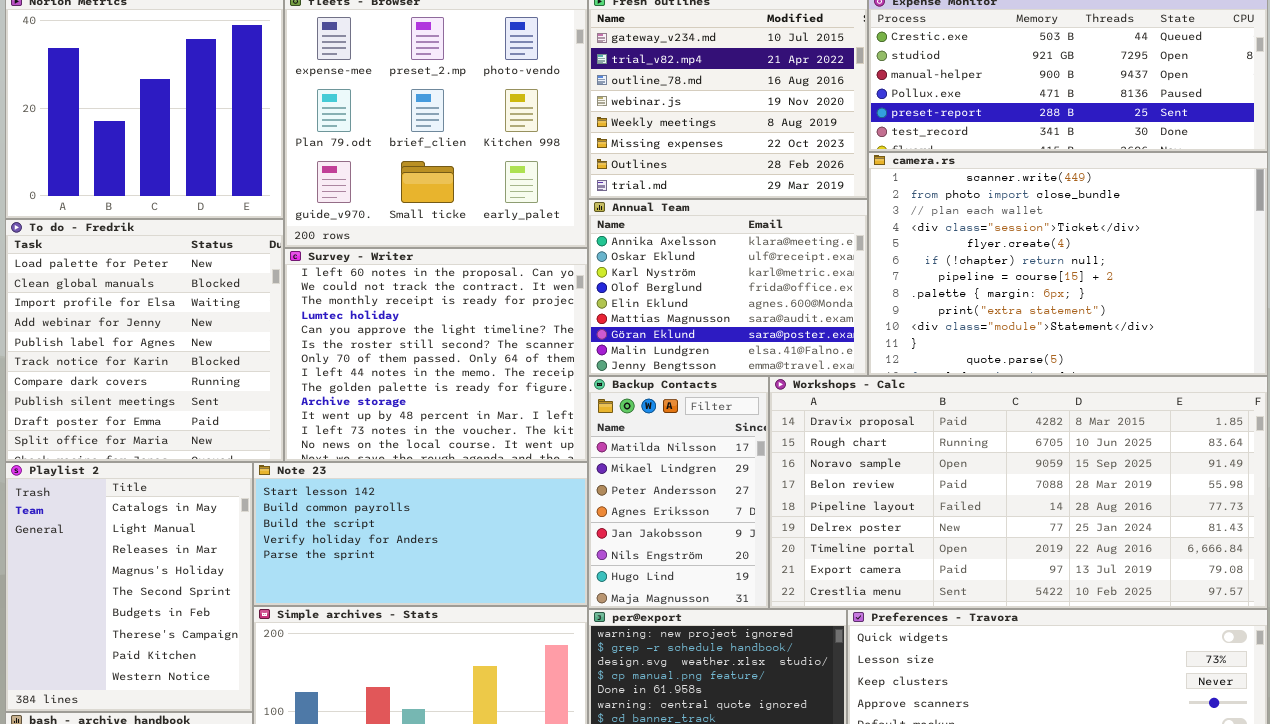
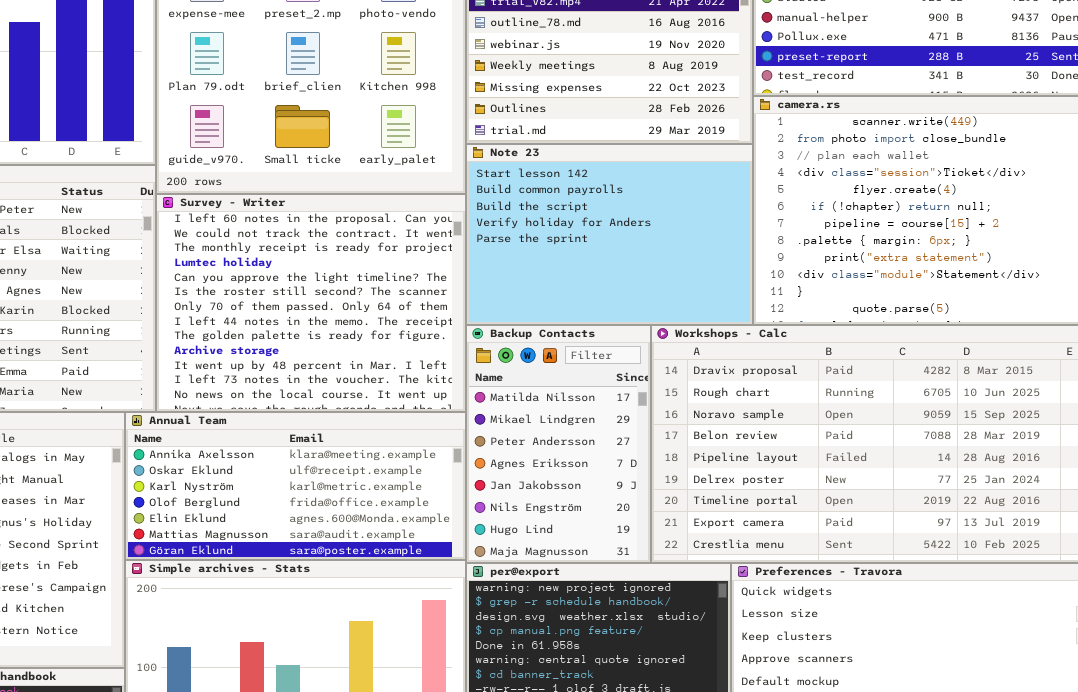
Annual Team: [588,199,868,376] -> [125,412,466,560], moved, resized
Note 23: [253,462,588,606] -> [466,144,753,325], moved, resized

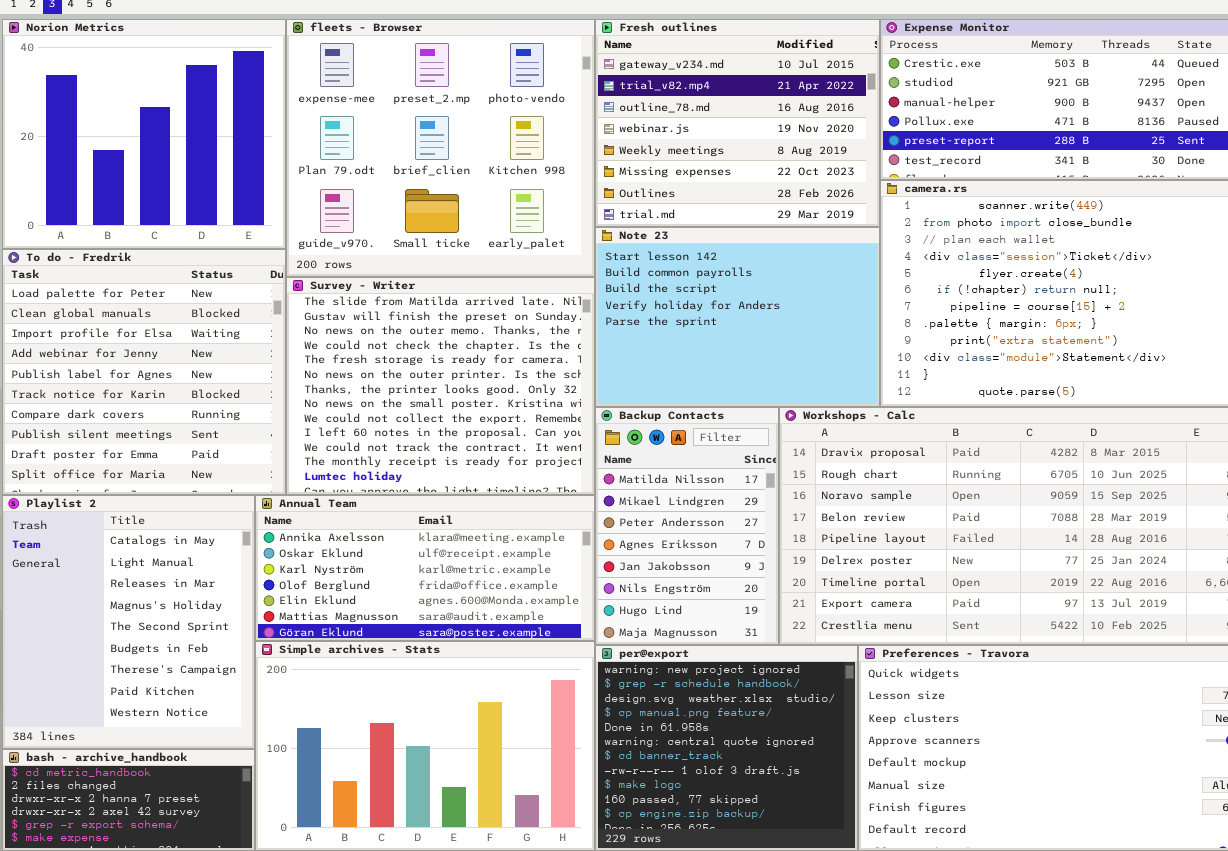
Survey - Writer: [156,194,466,412] -> [286,277,595,495], scrolled up 9 rows

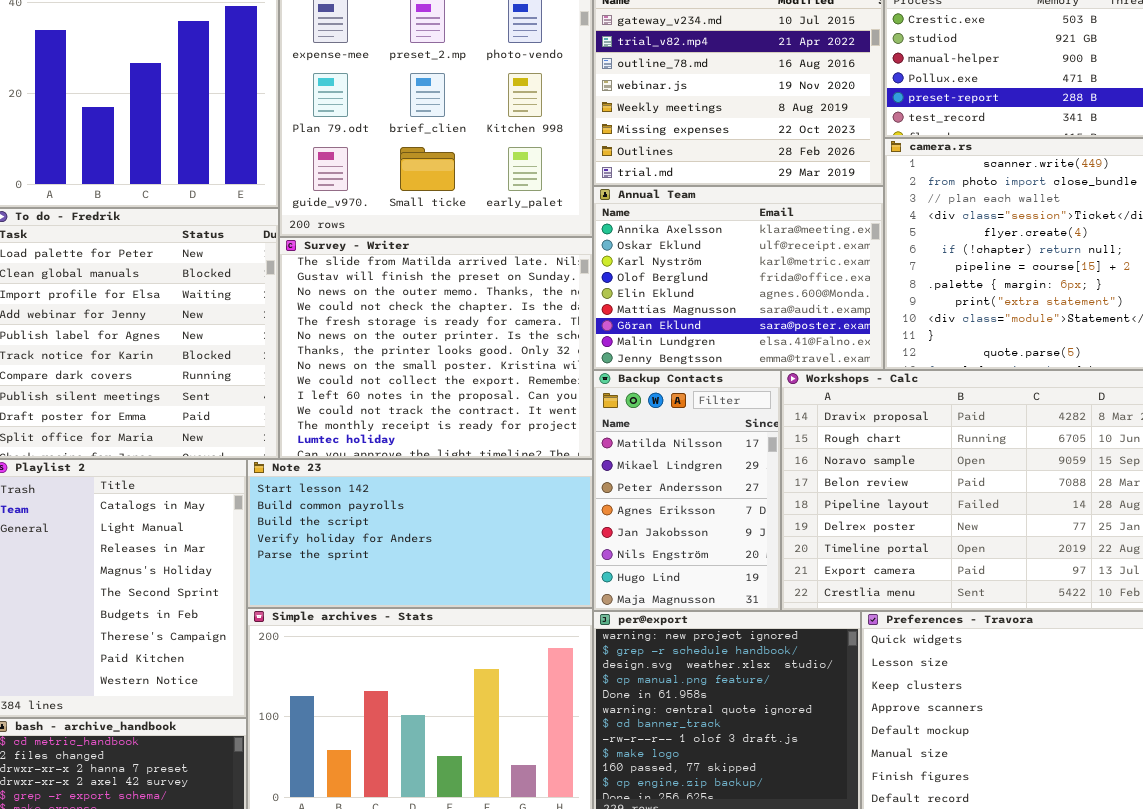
Note 23: [595,227,880,407] -> [247,459,593,608], moved, resized
Annual Team: [255,495,595,641] -> [593,186,884,370], moved, resized

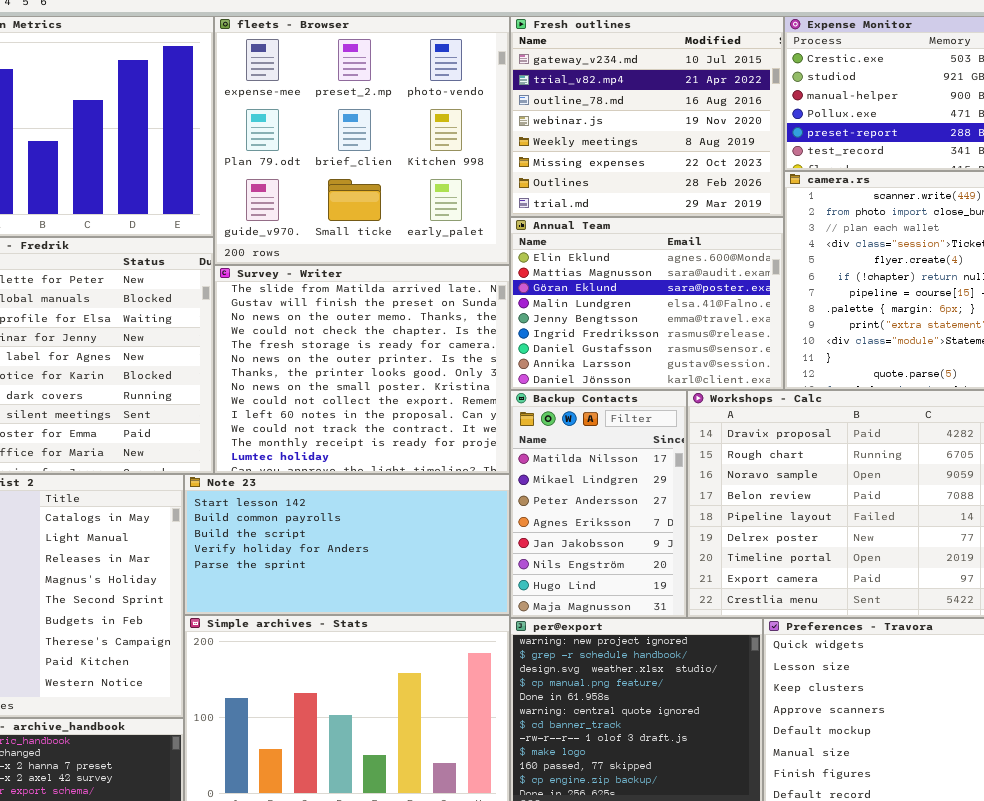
Annual Team: [593,186,884,370] -> [510,217,784,390], scrolled down 4 rows

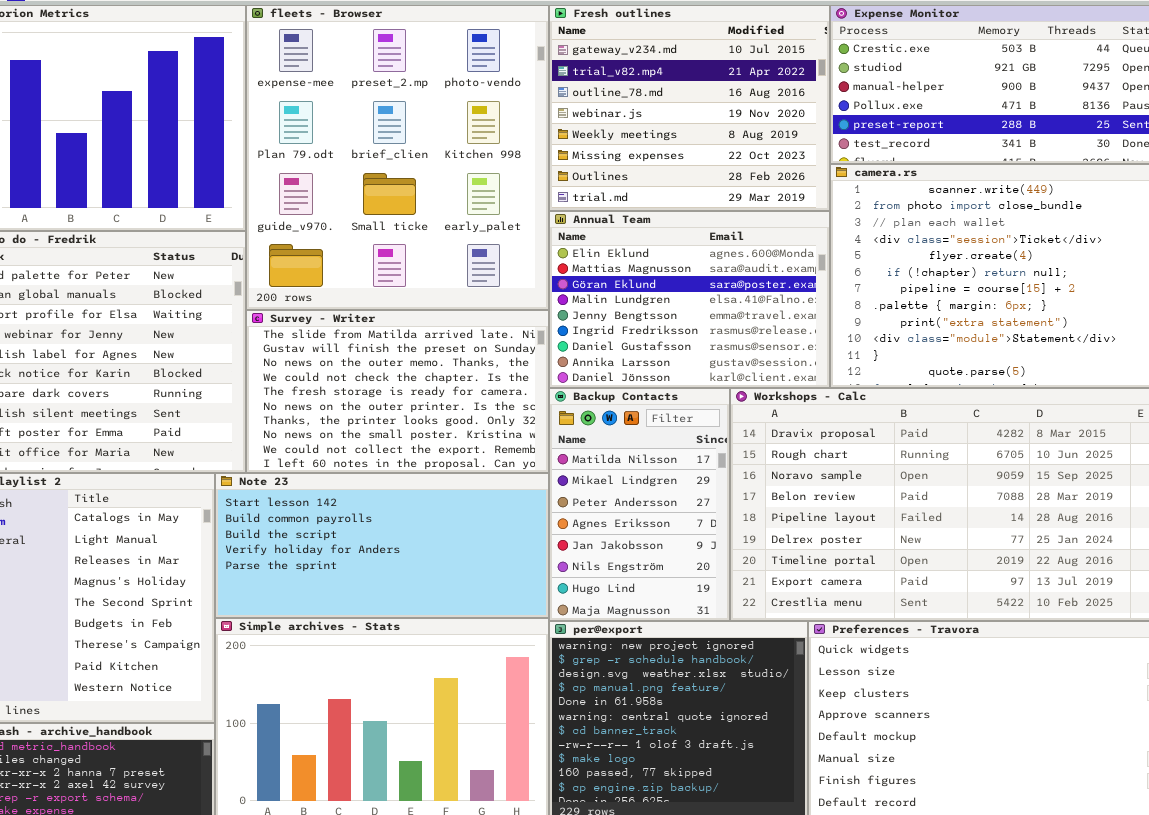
fleets - Browser: [214,16,510,265] -> [246,5,549,310], resized
Survey - Writer: [214,265,510,474] -> [246,310,549,473], resized

